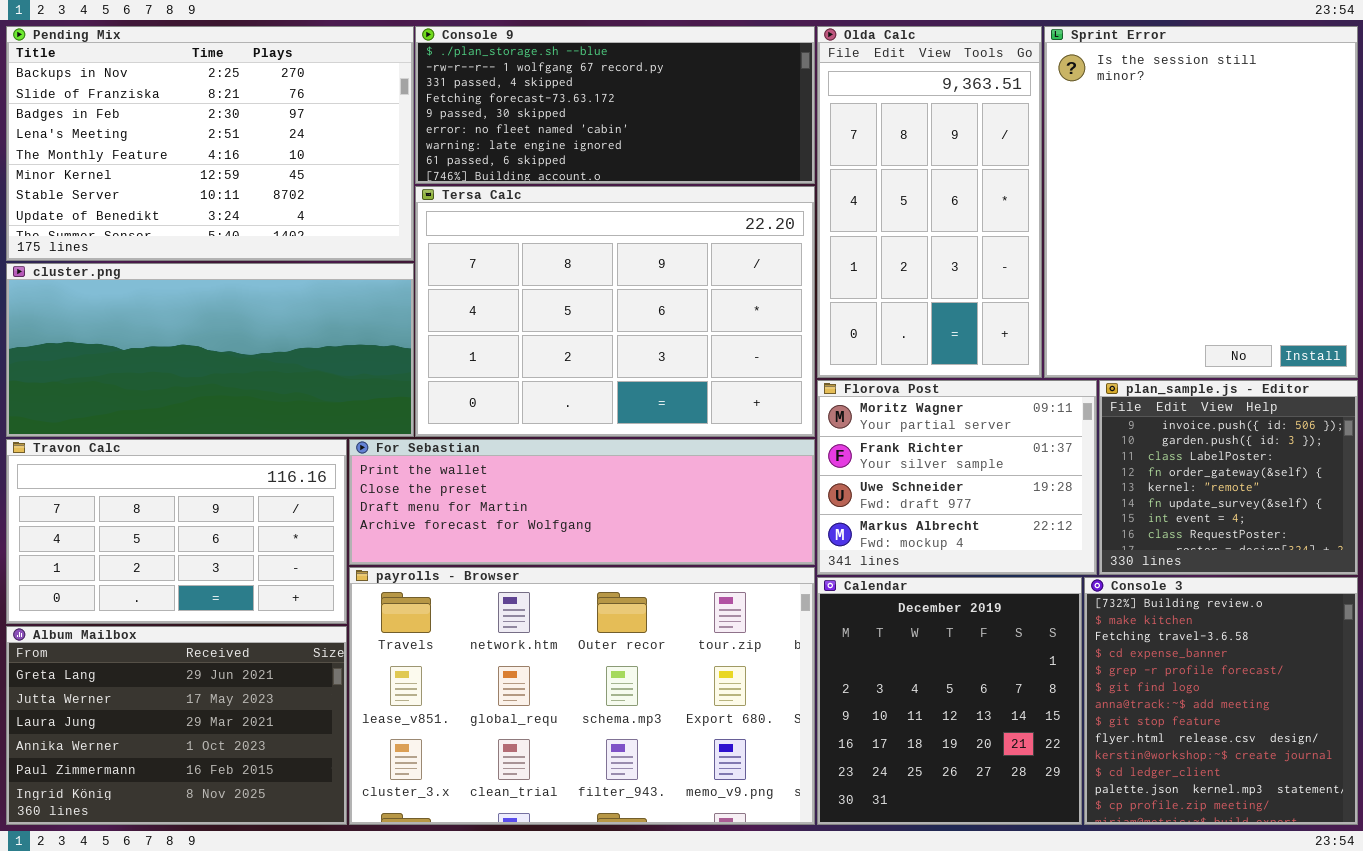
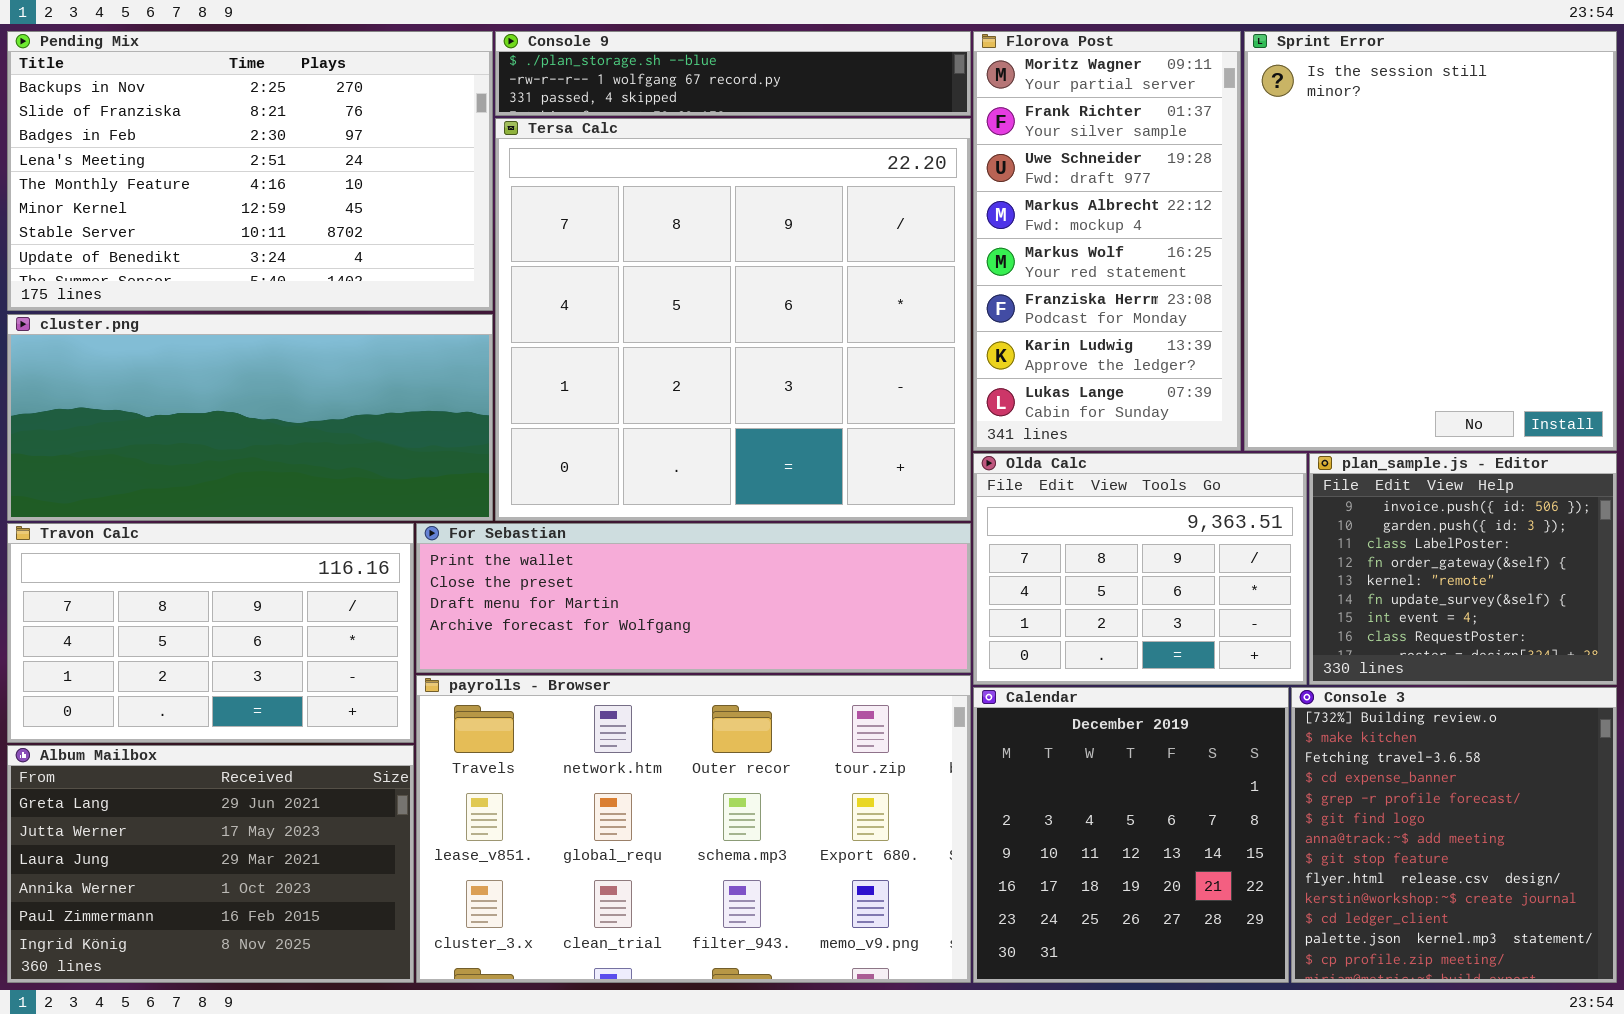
Console 9: [415,26,815,184] -> [495,31,971,116], resized
Olda Calc: [817,26,1042,378] -> [973,453,1307,685], moved, resized
Tersa Calc: [415,186,815,437] -> [495,118,971,521], resized
Florova Post: [817,380,1097,575] -> [973,31,1241,451], moved, resized

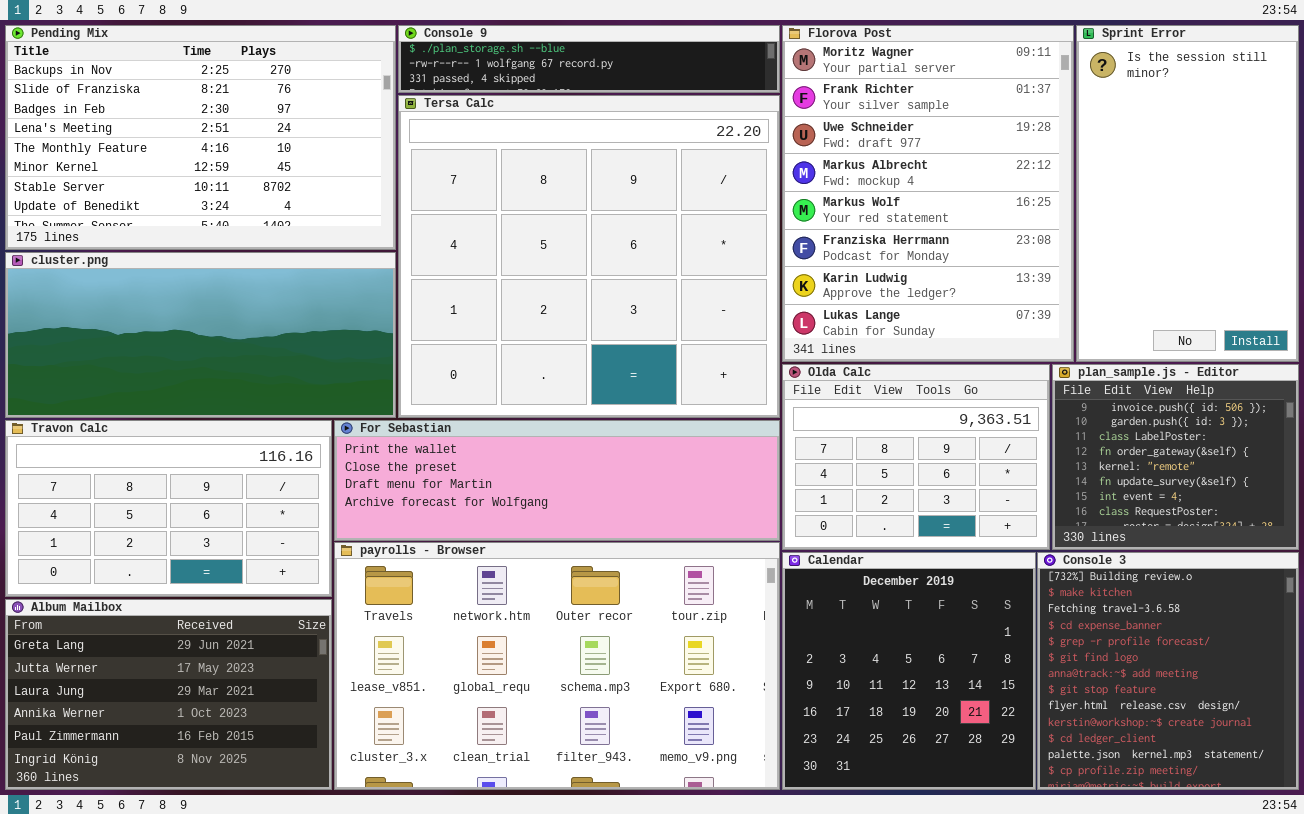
Florova Post: [973,31,1241,451] -> [782,25,1074,362], resized
Sprint Error: [1244,31,1617,451] -> [1076,25,1299,362], resized

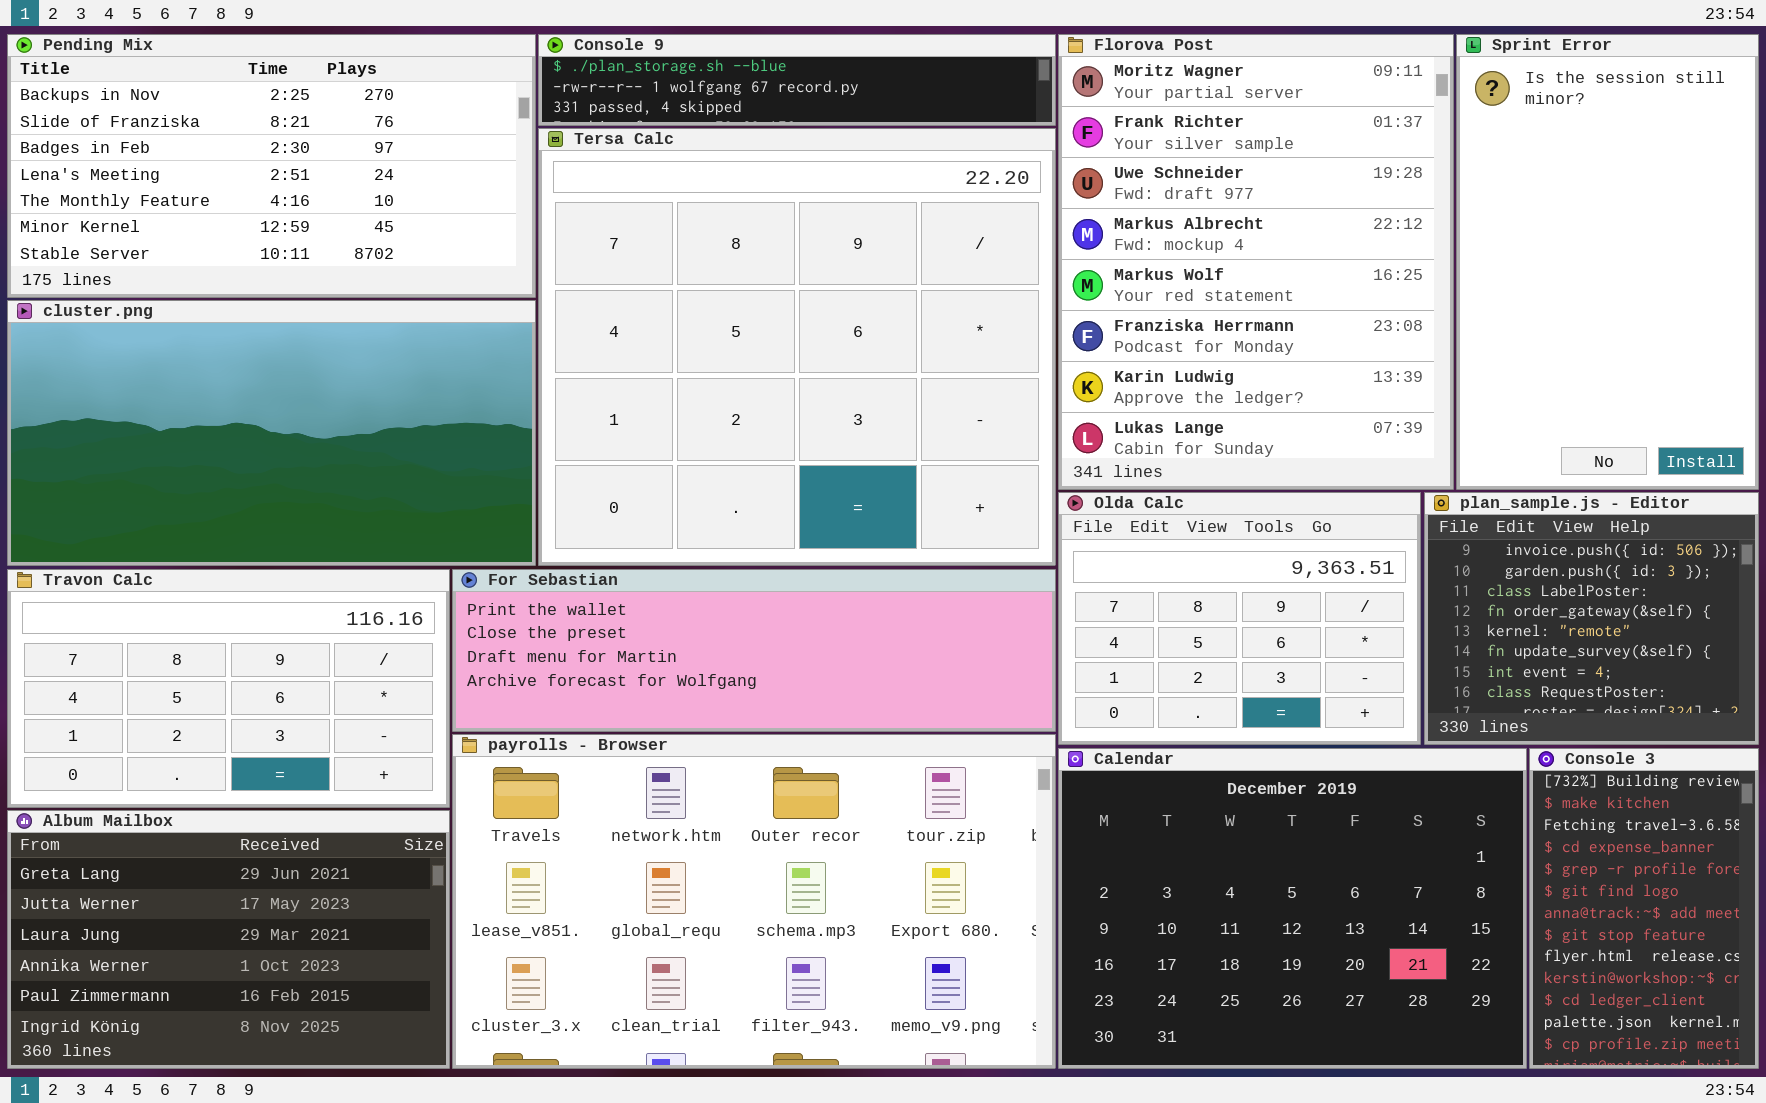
Pending Mix: [5,25,396,250] -> [7,34,536,298], resized
cluster.png: [5,252,396,418] -> [7,300,536,566], resized
Calendar: [782,552,1036,790] -> [1058,748,1527,1069], resized
Console 3: [1037,552,1299,790] -> [1529,748,1759,1069], resized

